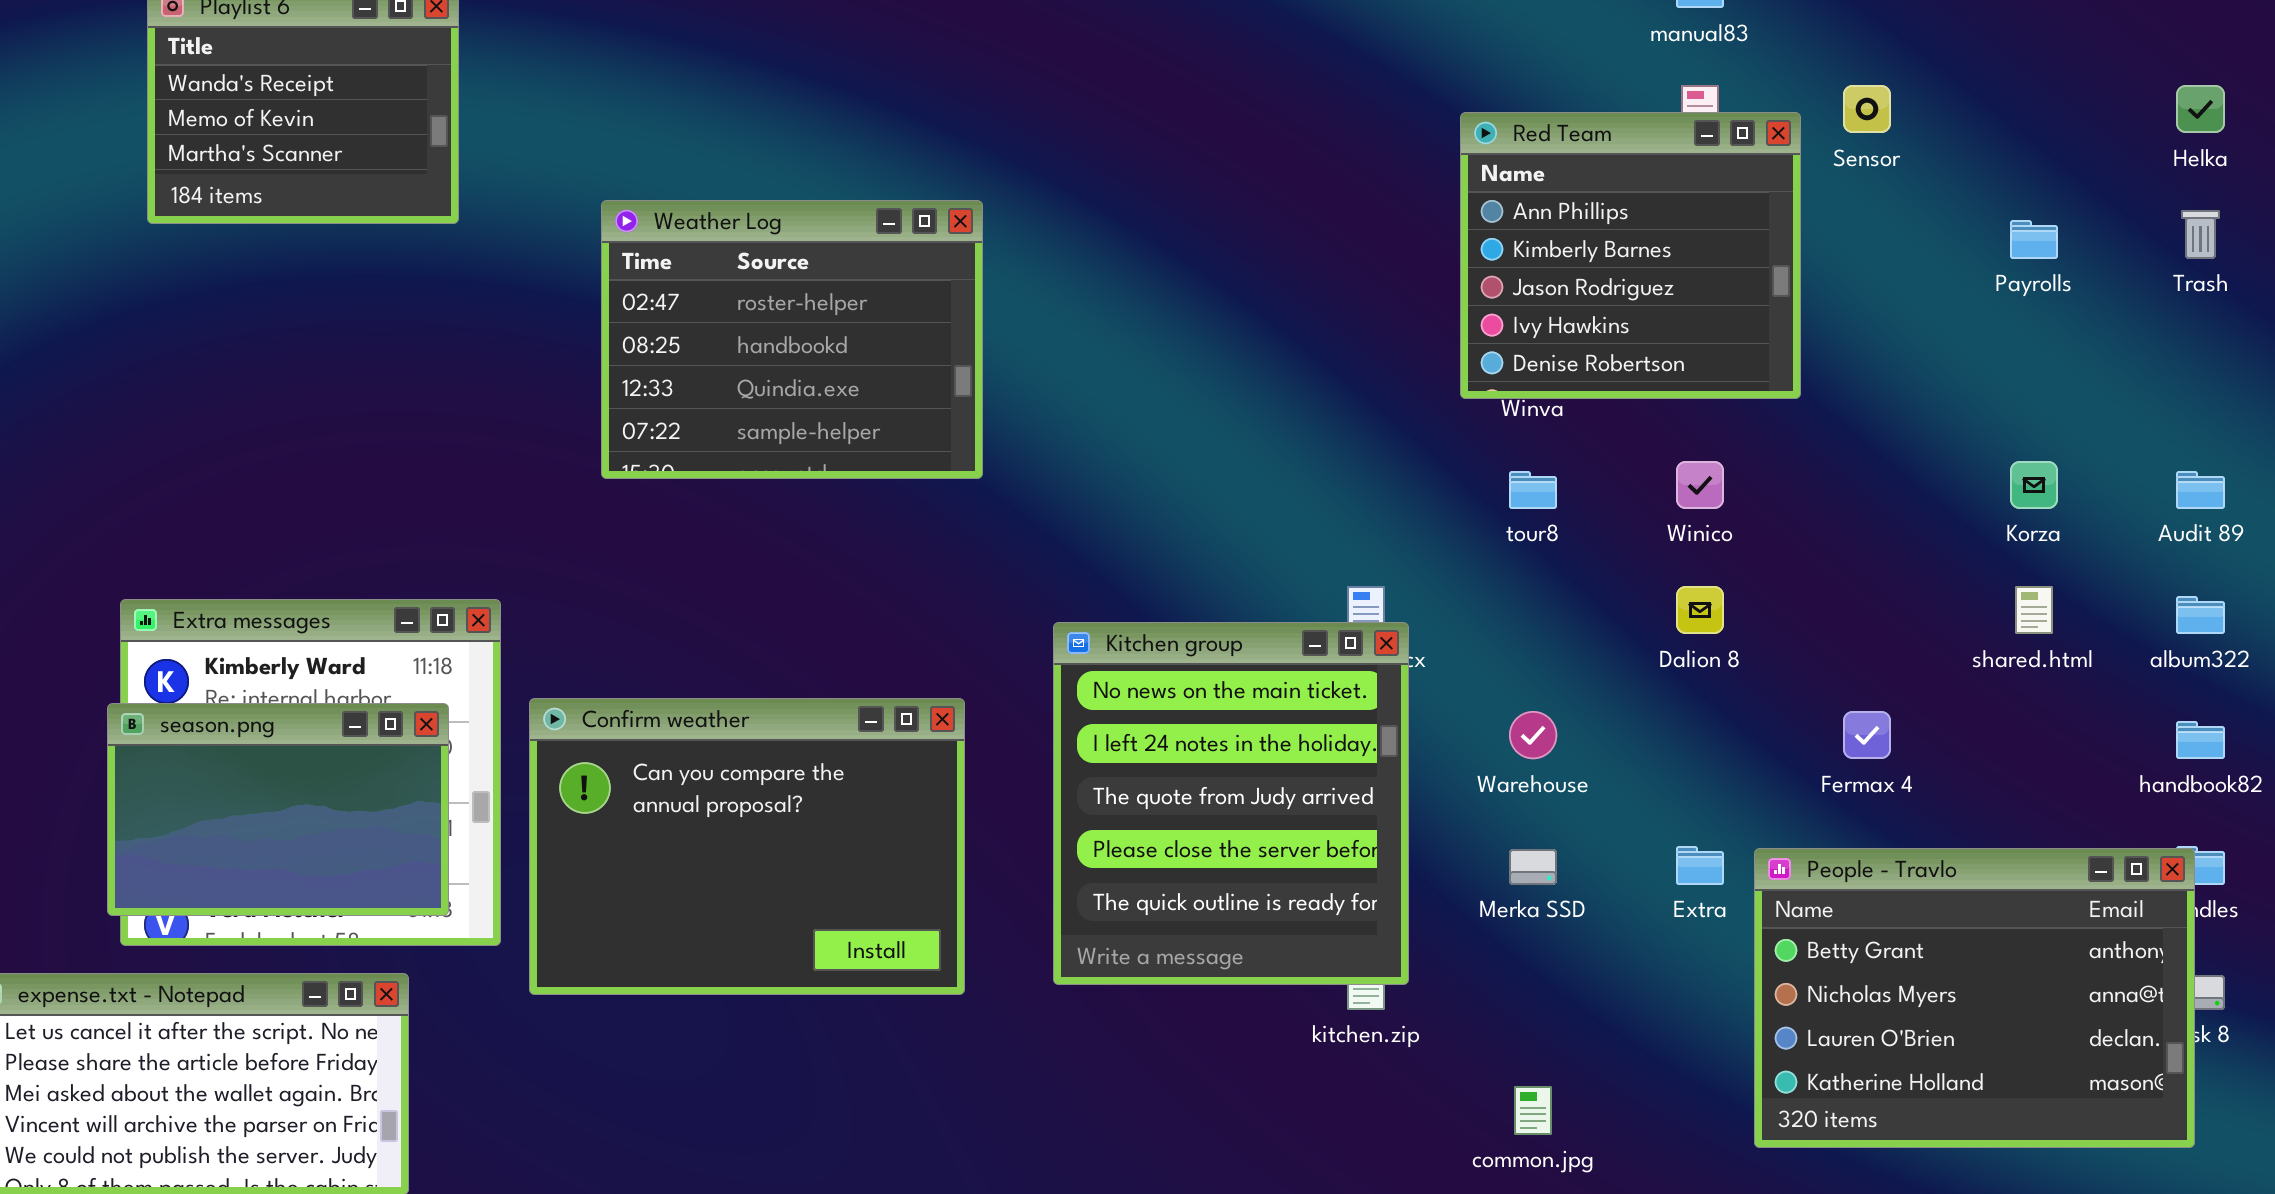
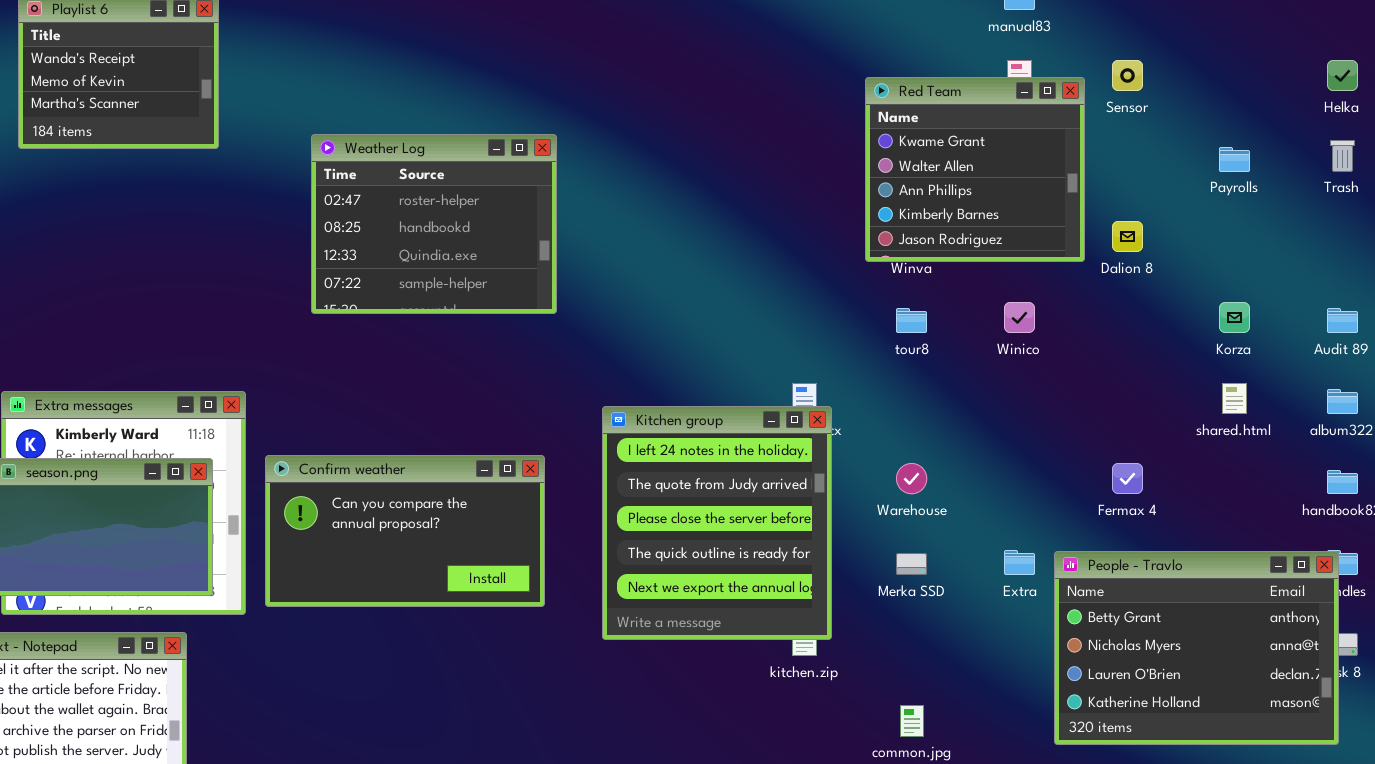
Red Team: [1460,112,1801,399] -> [865,77,1085,262], scrolled up 2 rows
Dalion 8: [1676,586,1724,634] -> [1112,221,1143,252], moved
Kitchen group: [1053,622,1409,985] -> [602,406,832,640], scrolled down 1 row
Confirm weather: [529,698,965,995] -> [265,455,545,607], resized

